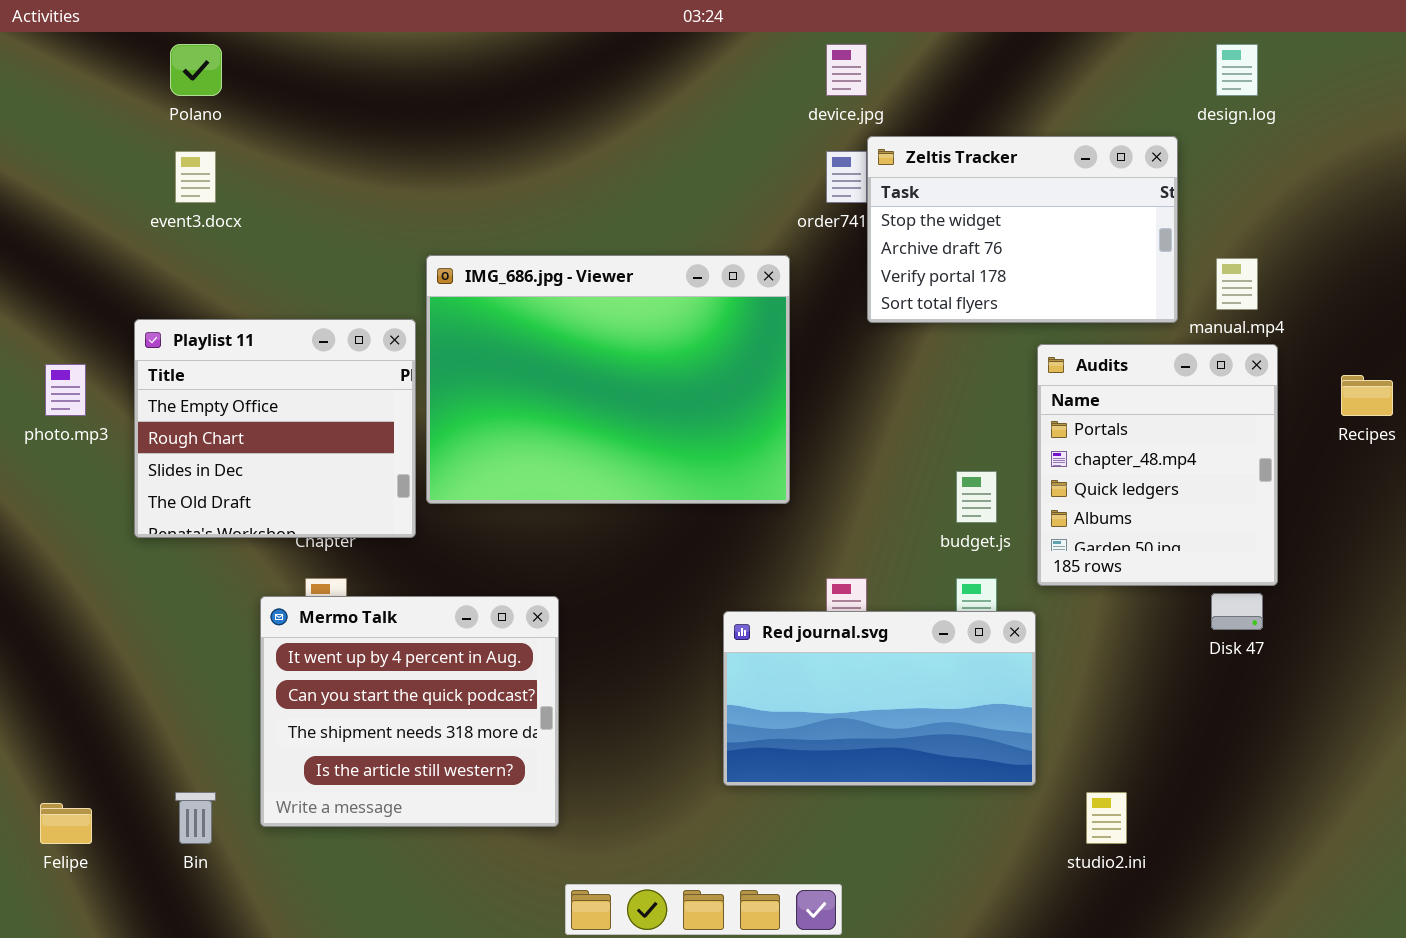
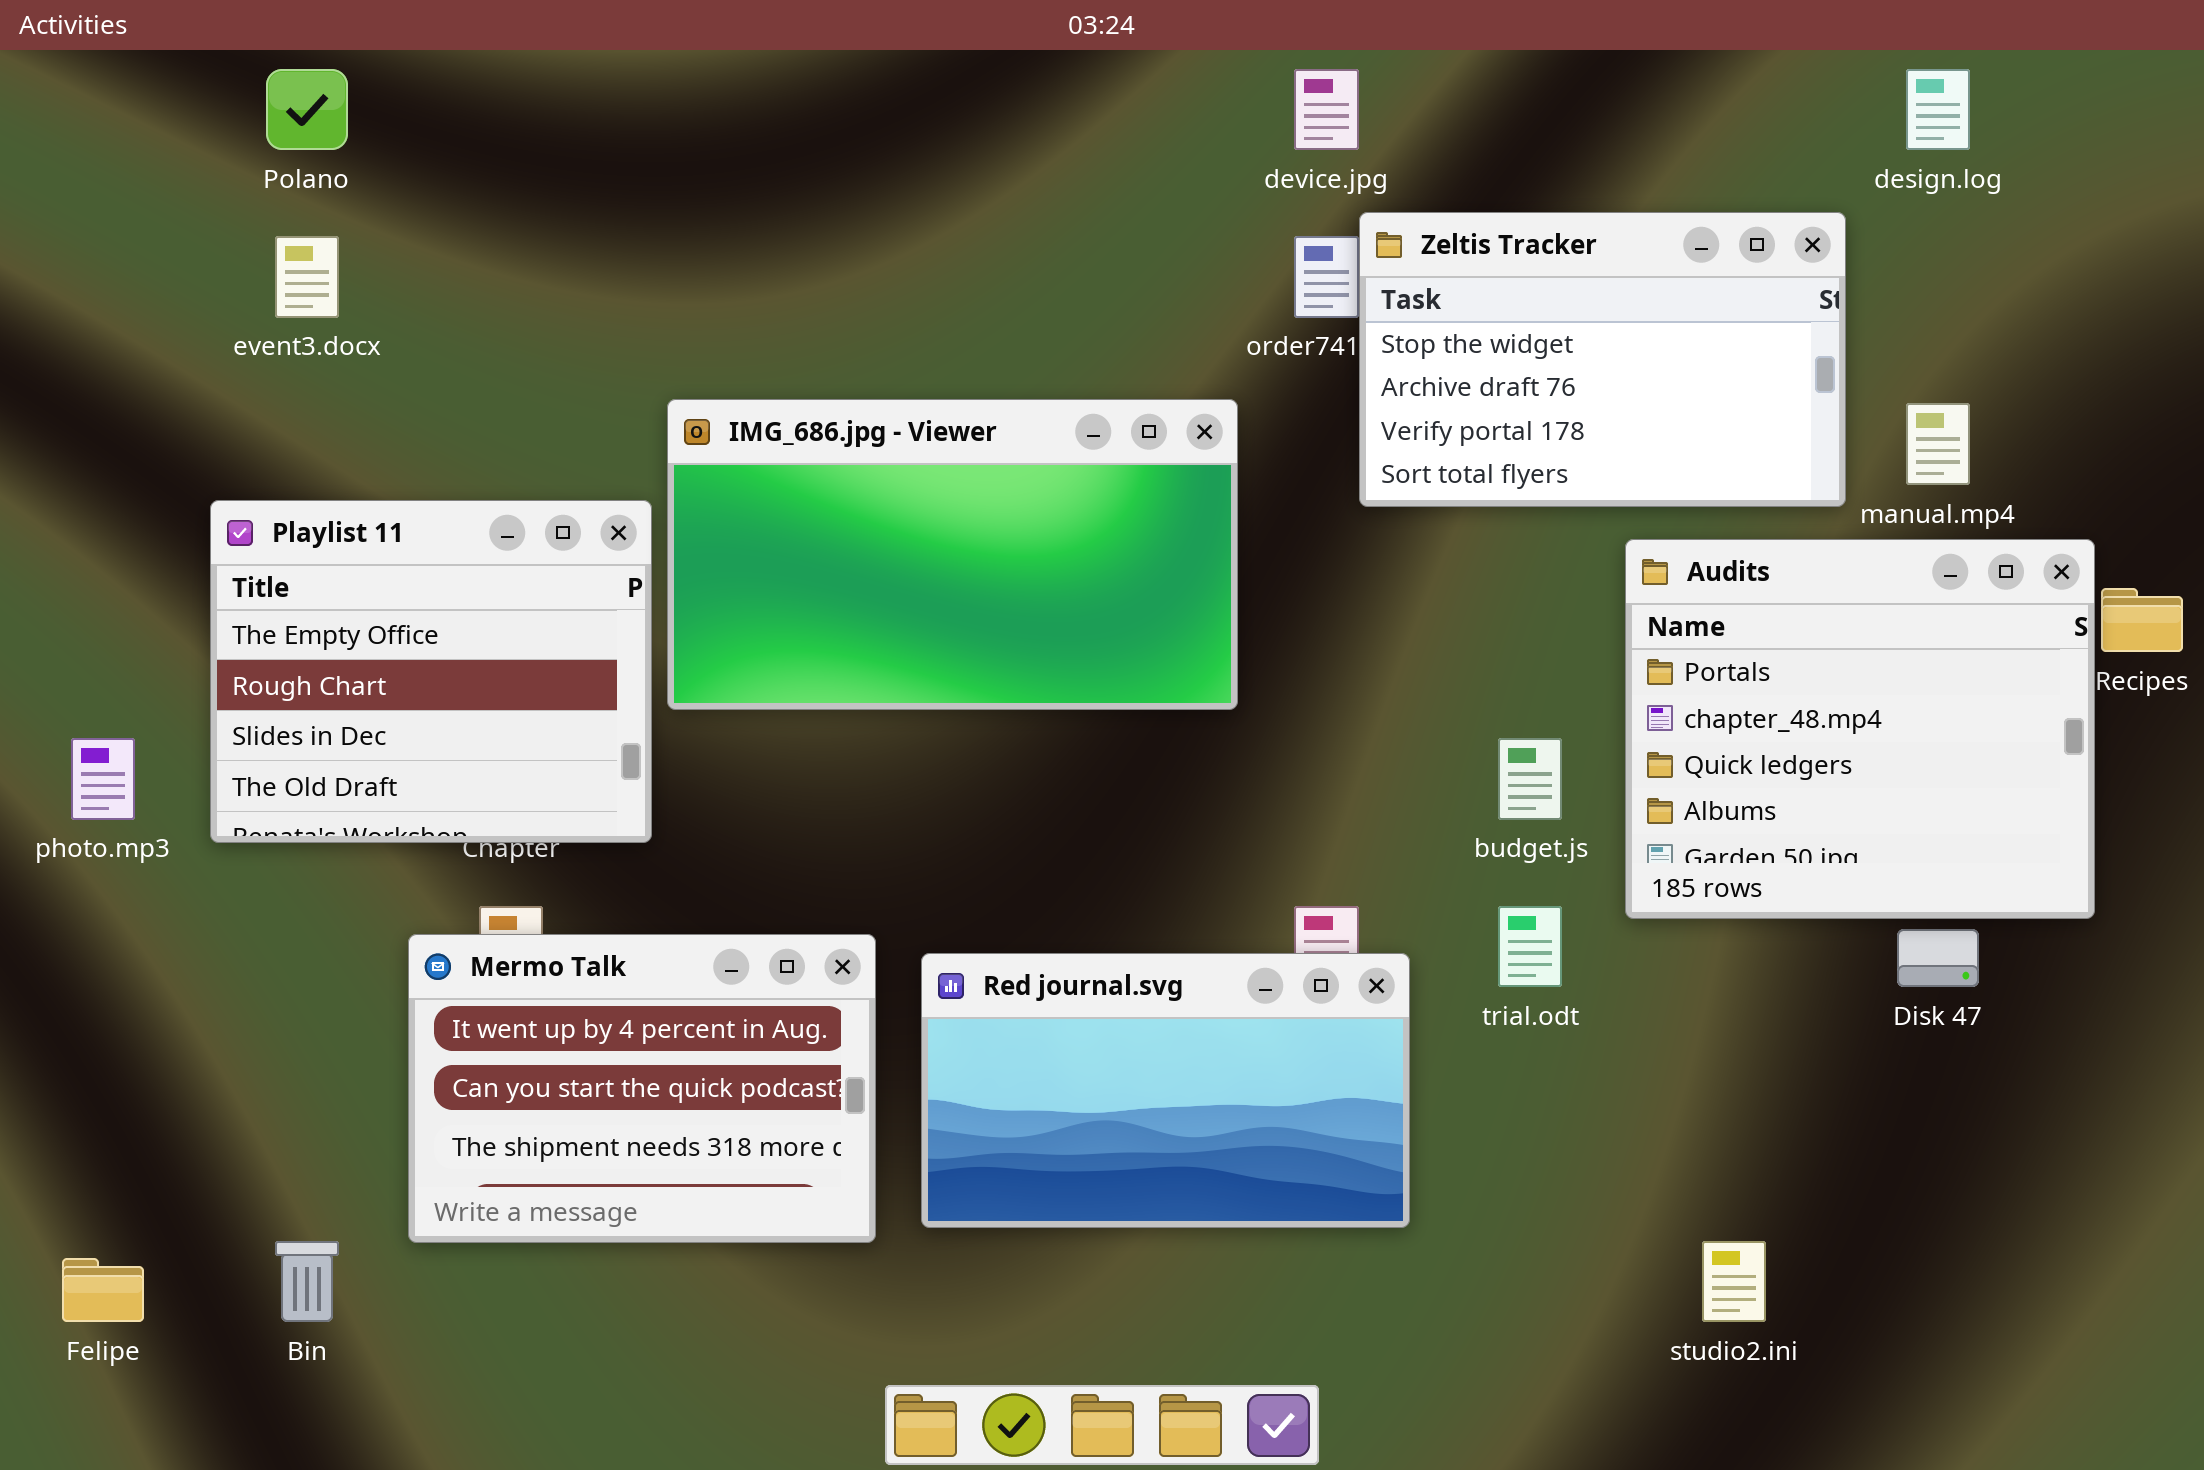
IMG_686.jpg - Viewer: [426,255,790,504] -> [667,399,1238,710], resized
Audits: [1037,344,1278,586] -> [1625,539,2095,919], resized
photo.mp3: [45,364,86,416] -> [71,738,135,820], moved
Mermo Talk: [260,596,559,827] -> [408,934,876,1243], resized
Red journal.svg: [723,611,1036,786] -> [921,953,1410,1228], moved

